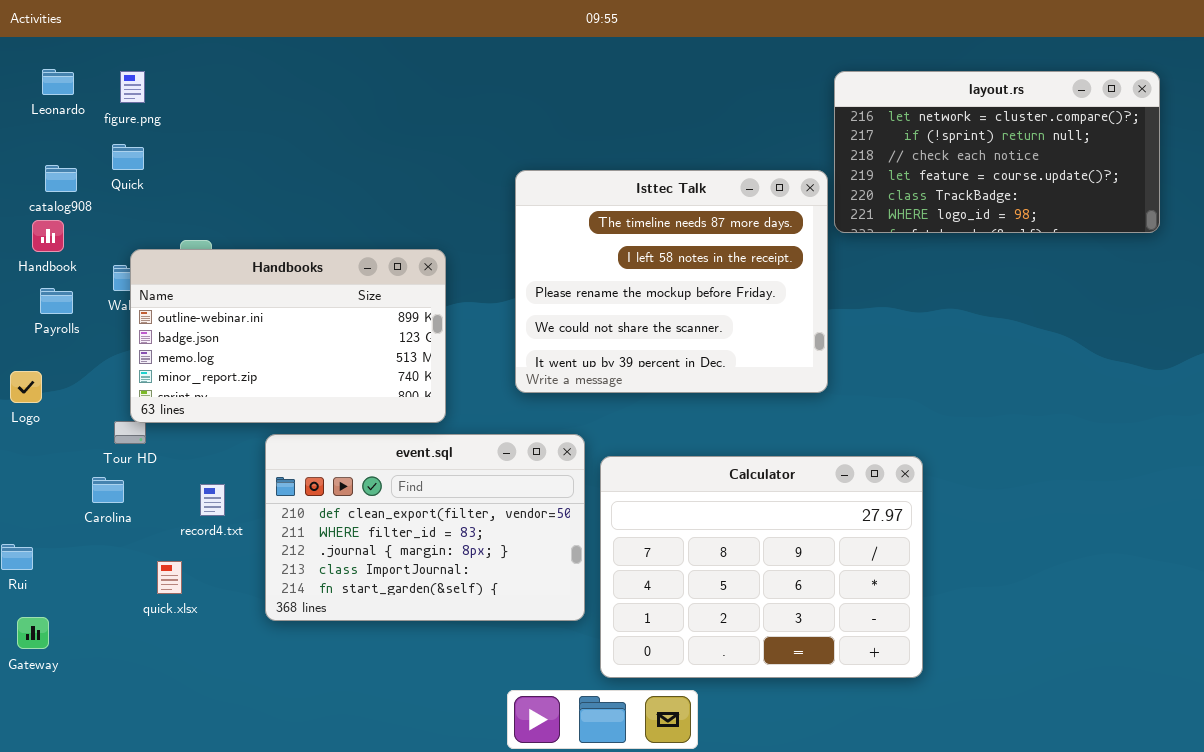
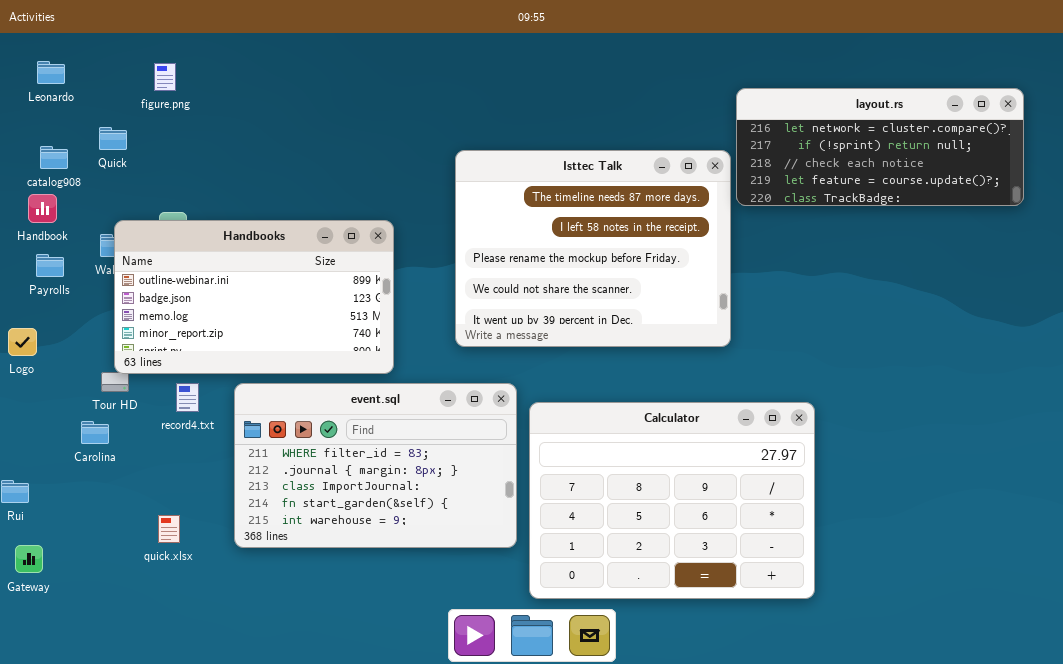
figure.png: [120,71,145,103] -> [154,63,176,91], moved
layout.rs: [834,71,1160,233] -> [736,88,1024,206], resized
event.sql: [265,434,585,621] -> [234,383,517,548], scrolled down 1 row
record4.txt: [200,484,225,516] -> [176,383,199,412], moved
quick.xlsx: [157,561,182,594] -> [158,515,180,543], moved

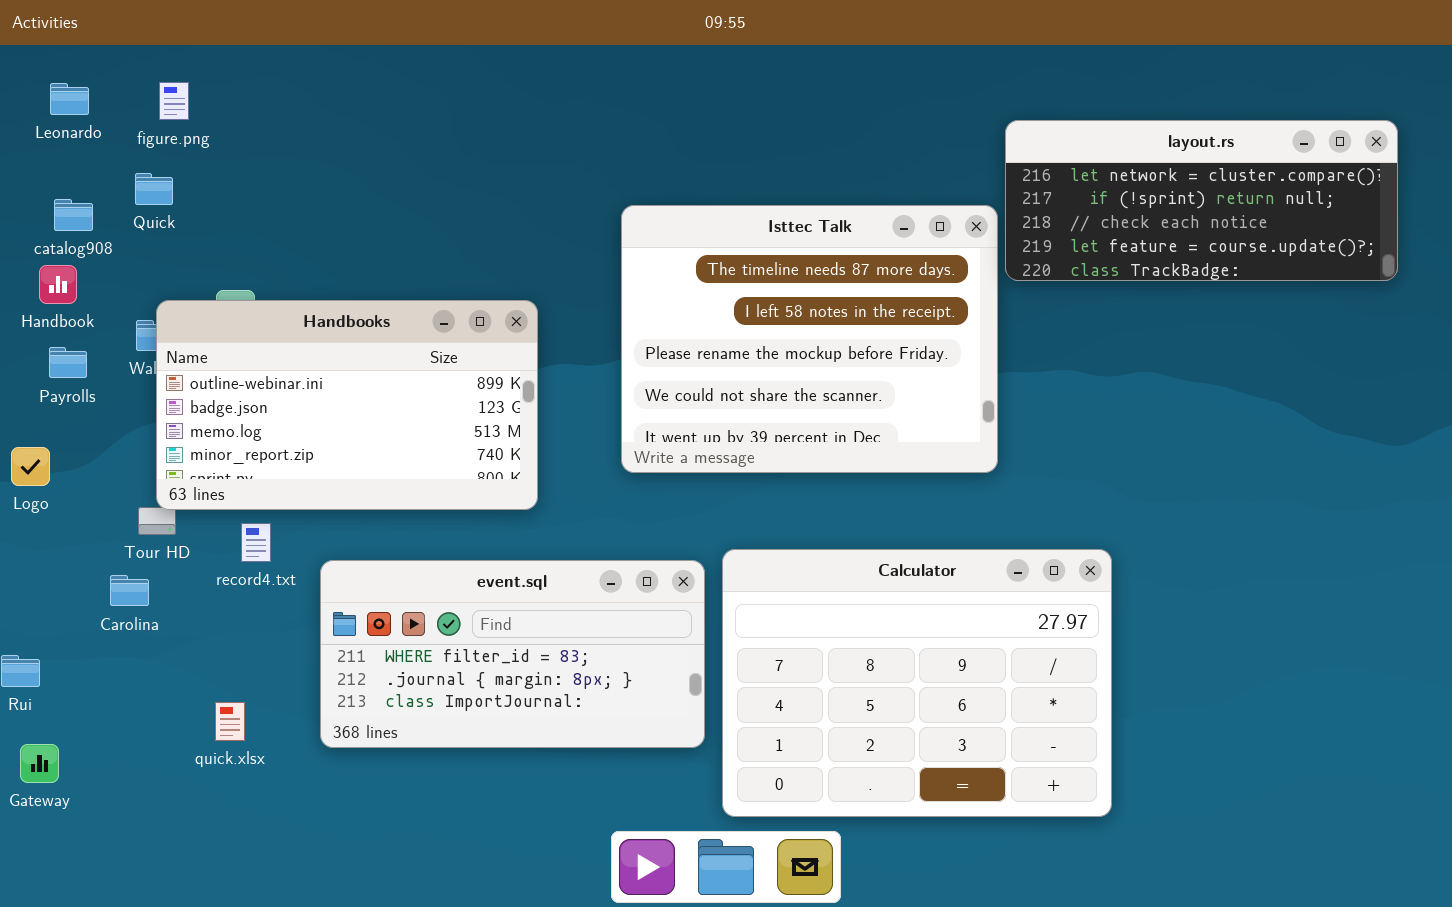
figure.png: [154,63,176,91] -> [159,82,189,120], moved
event.sql: [234,383,517,548] -> [320,560,705,748], resized

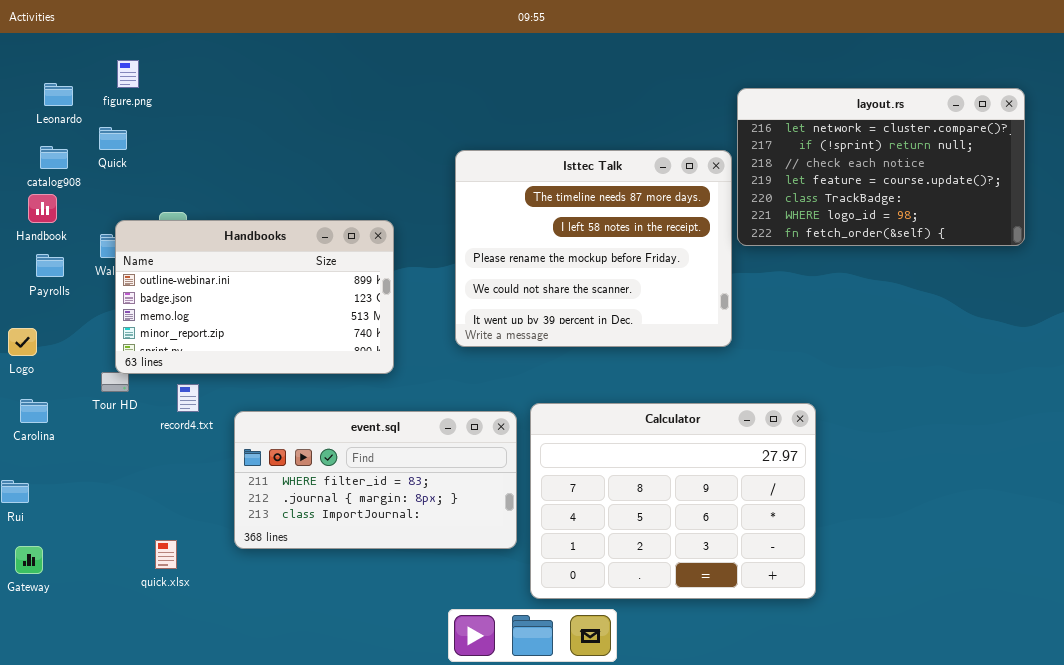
Leonardo: [50,83,89,115] -> [44,83,73,106], moved
layout.rs: [1005,120,1398,281] -> [737,88,1025,246], resized
Carolina: [110,575,149,606] -> [20,399,48,423], moved
quick.xlsx: [215,702,245,741] -> [155,540,177,569], moved

